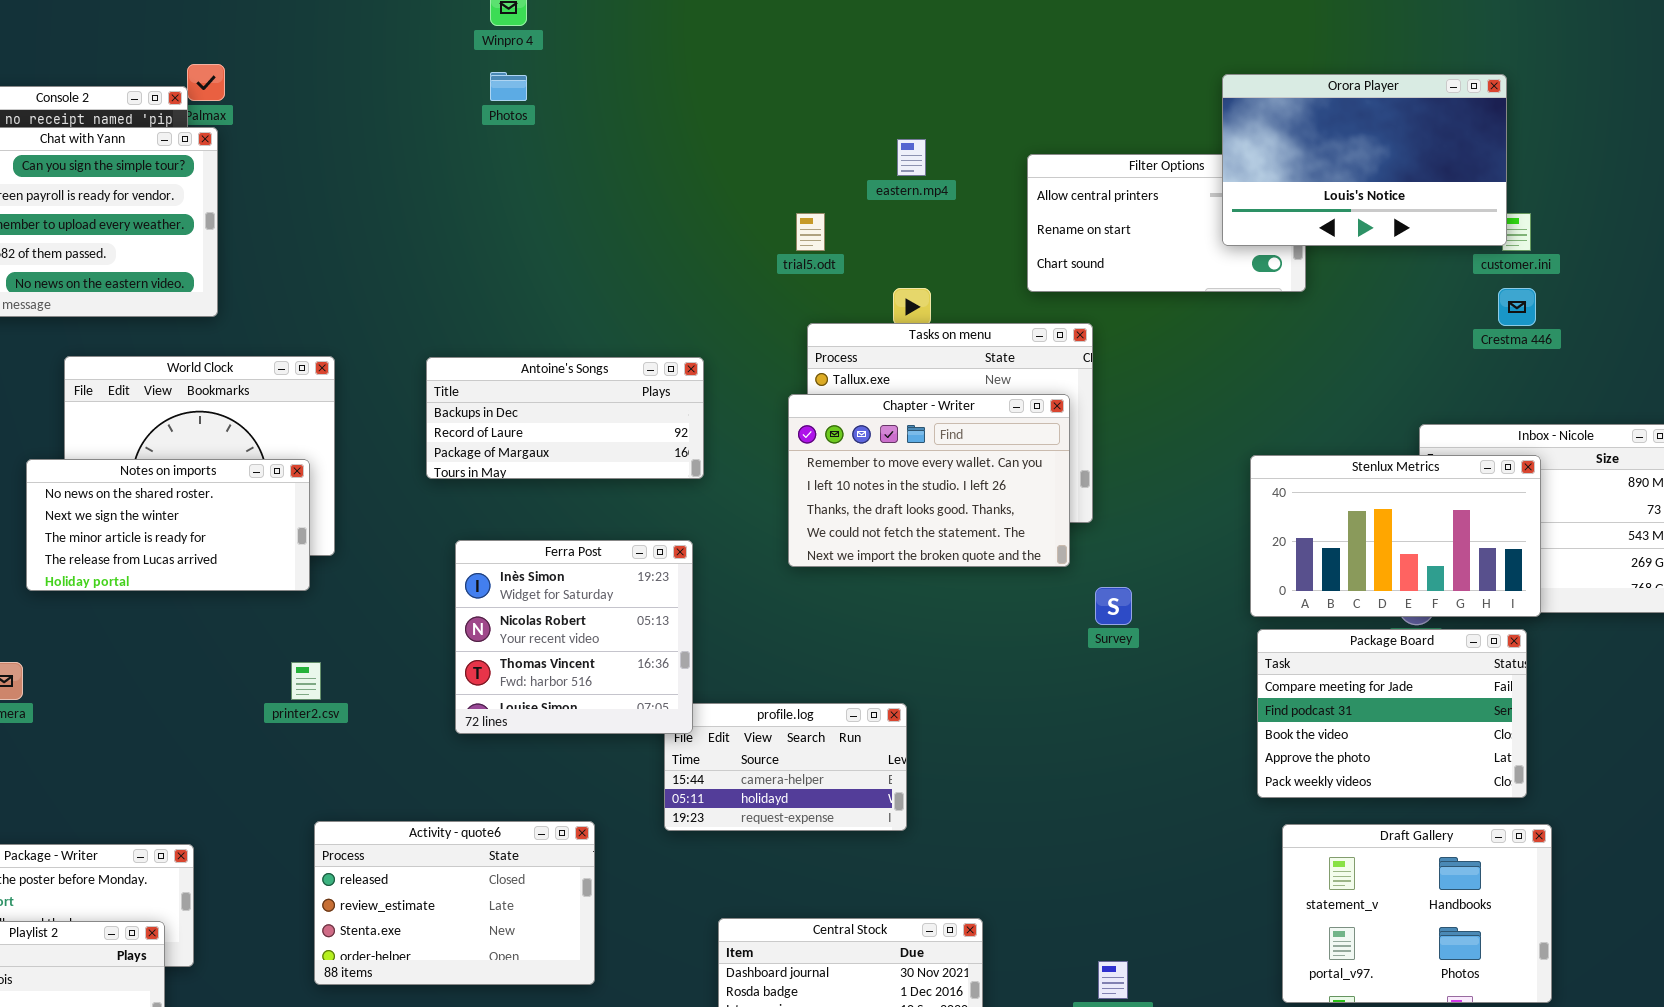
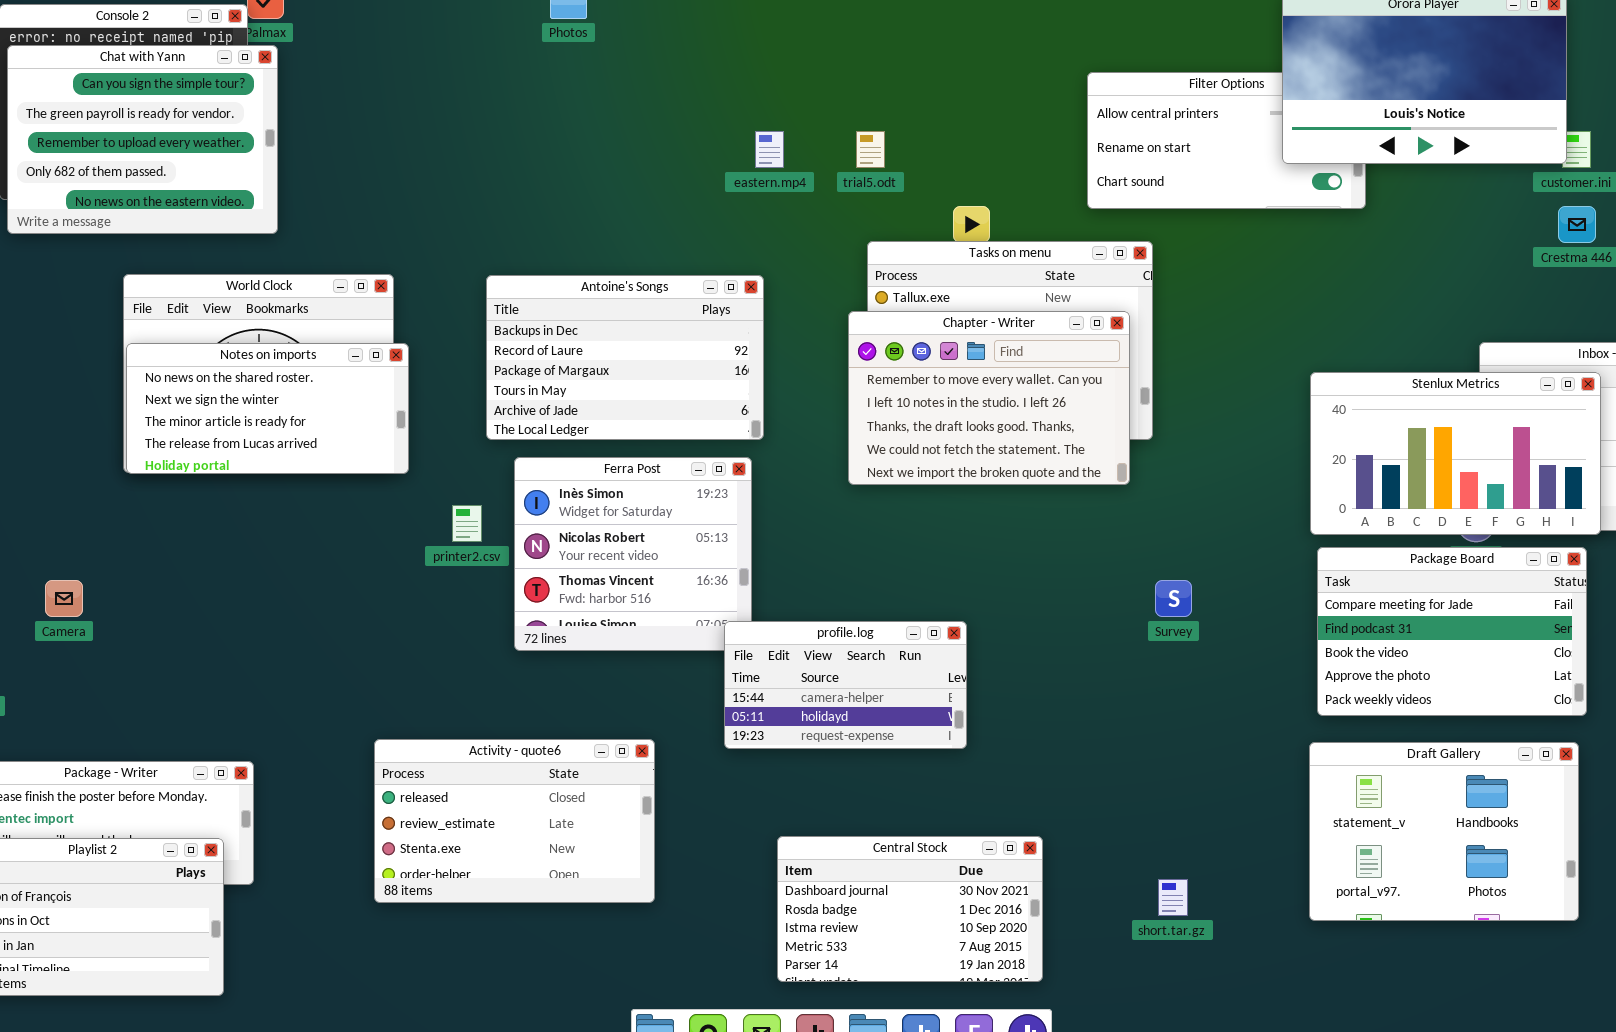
eastern.mp4: [897,139,926,176] -> [755,131,784,168], moved
Antoine's Songs: [426,357,704,479] -> [486,275,764,440], resized
Notes on imports: [26,459,310,591] -> [126,343,409,474], moved
Survey: [1095,587,1132,625] -> [1155,580,1192,617], moved
printer2.csv: [291,662,321,700] -> [452,505,482,542], moved
profile.log: [664,703,907,831] -> [724,621,967,749], raised
Draft Gallery: [1282,824,1552,1003] -> [1309,742,1579,921], moved

